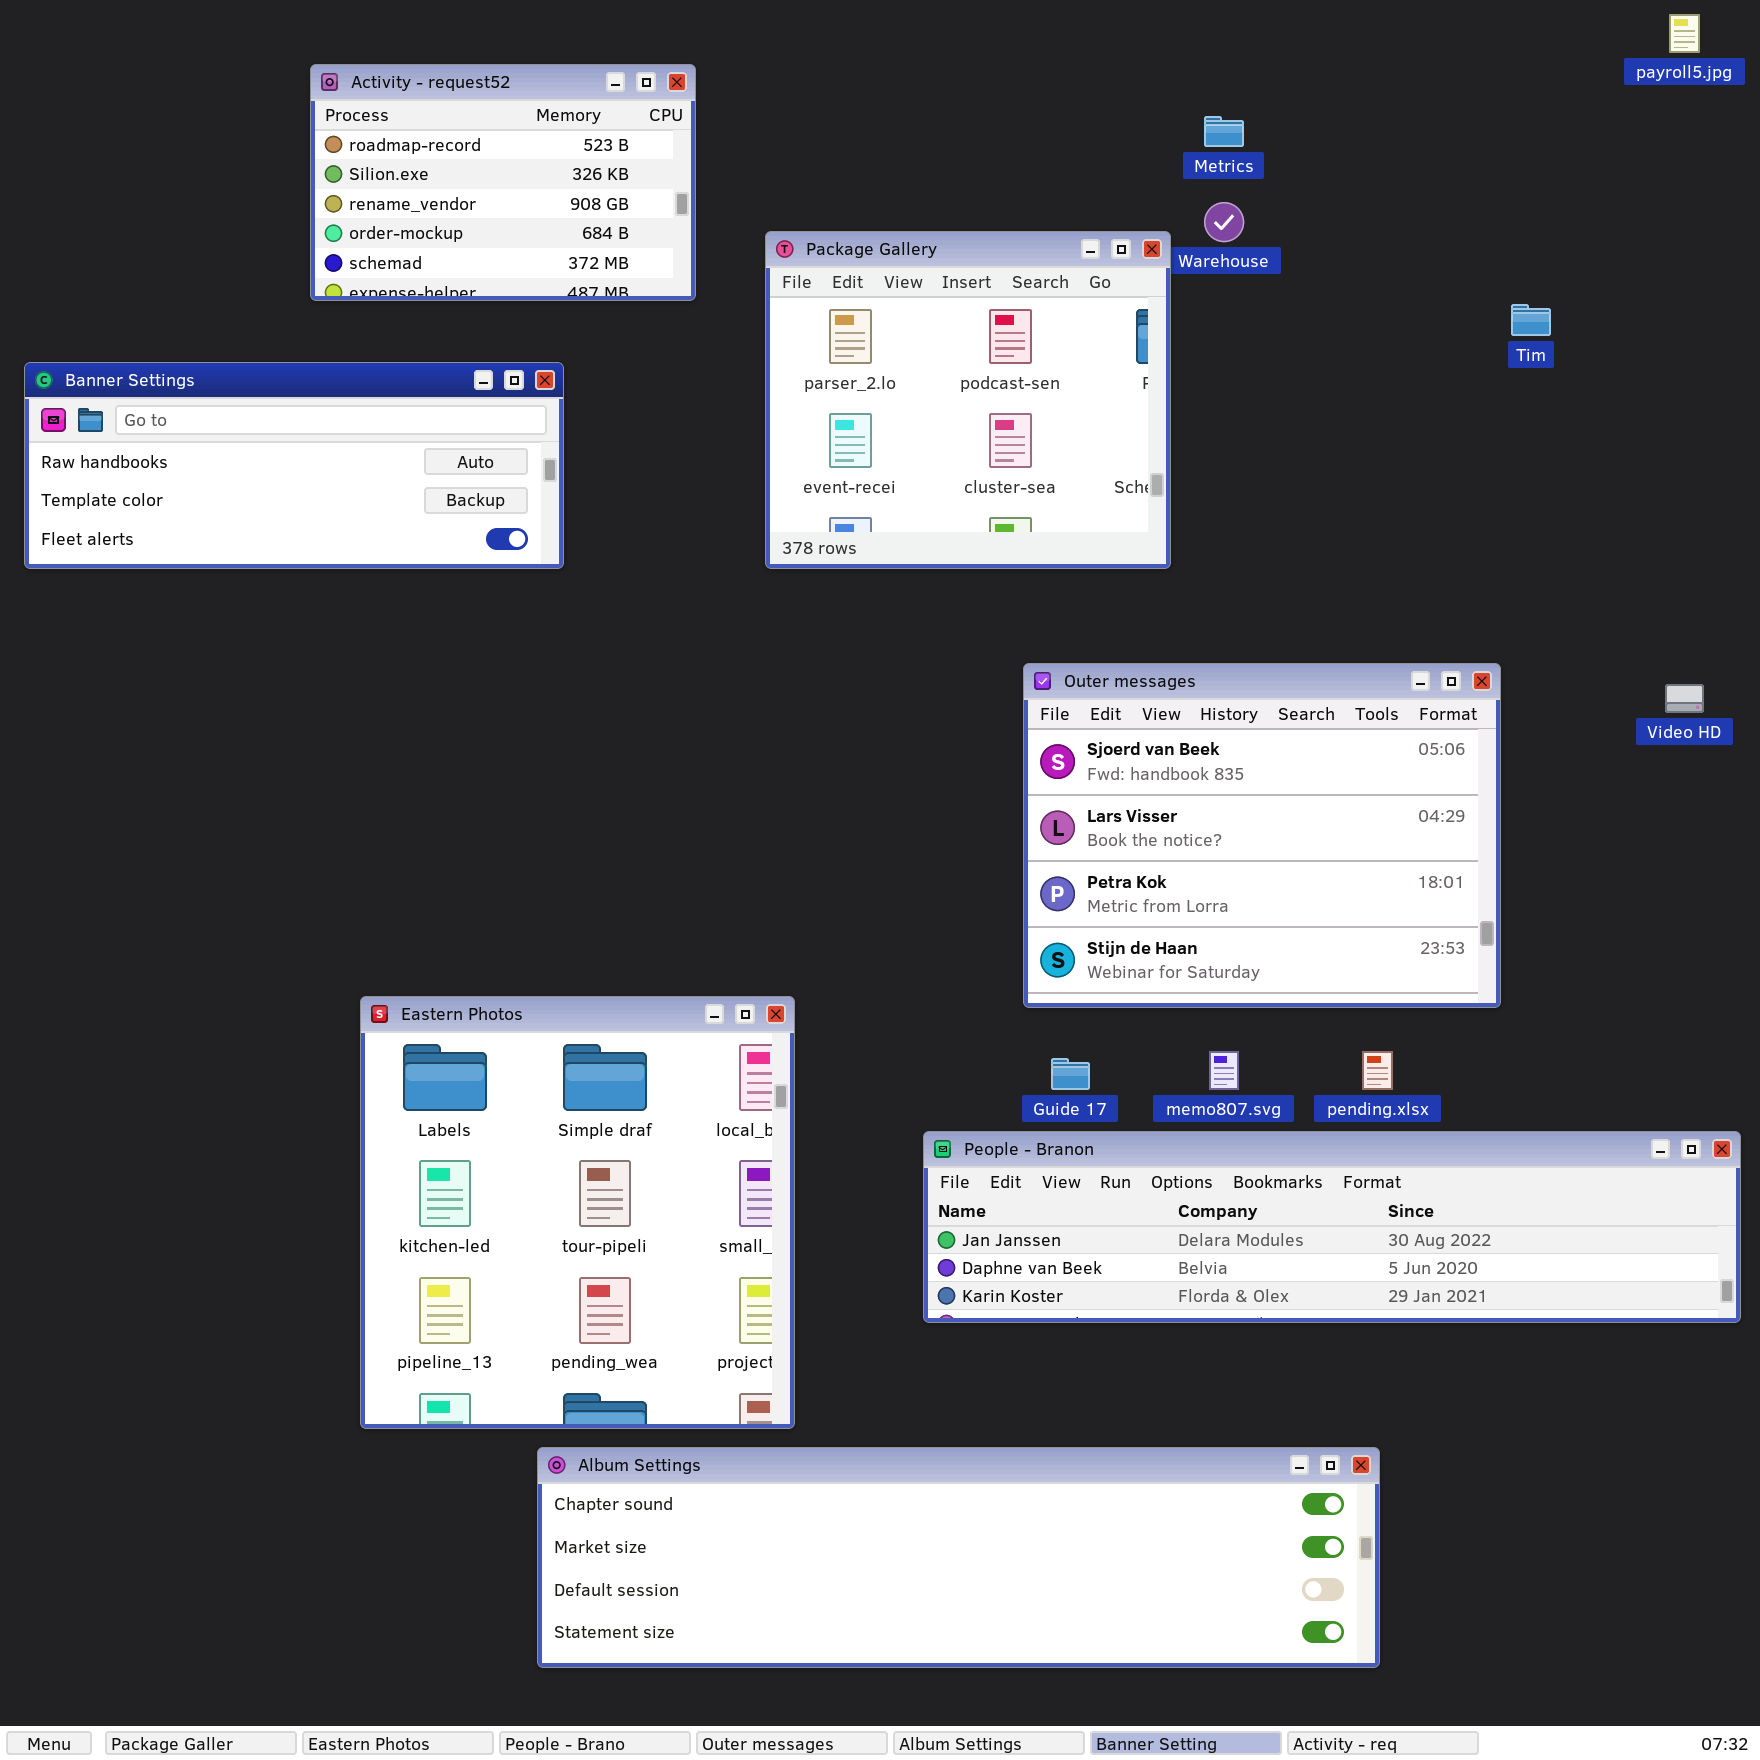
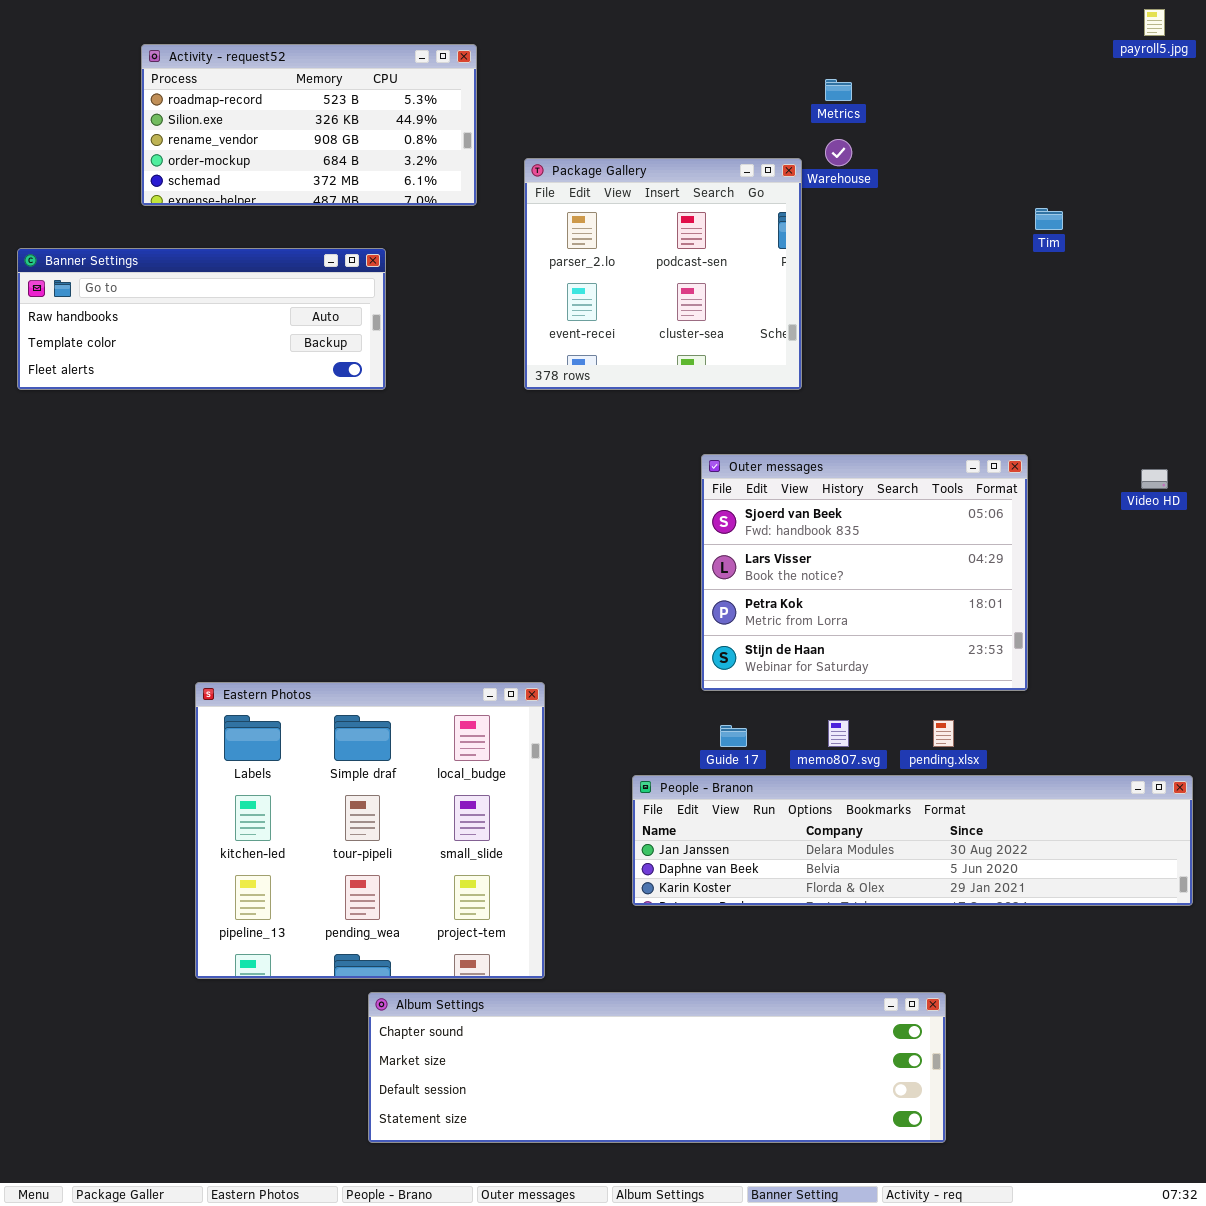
Activity - request52: [310,64,696,301] -> [141,44,477,206], resized
Eastern Photos: [360,996,795,1429] -> [195,682,545,979], resized

